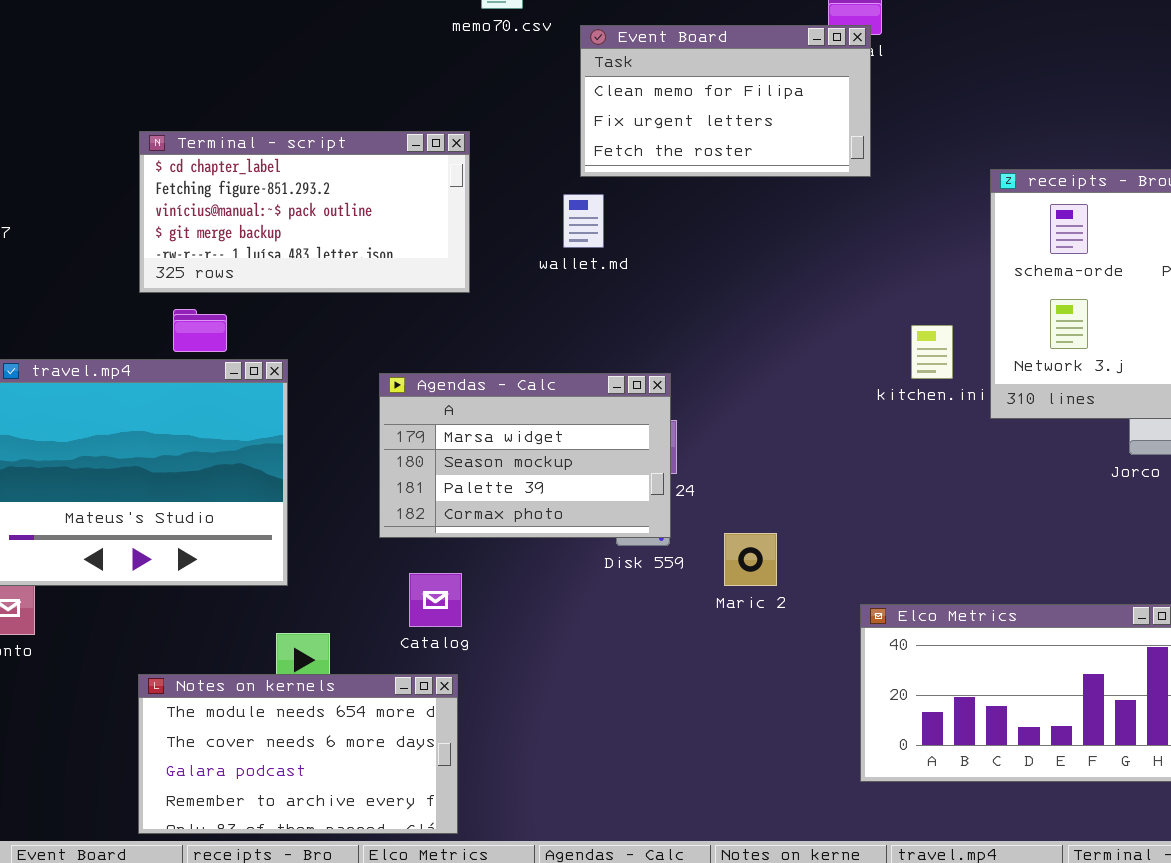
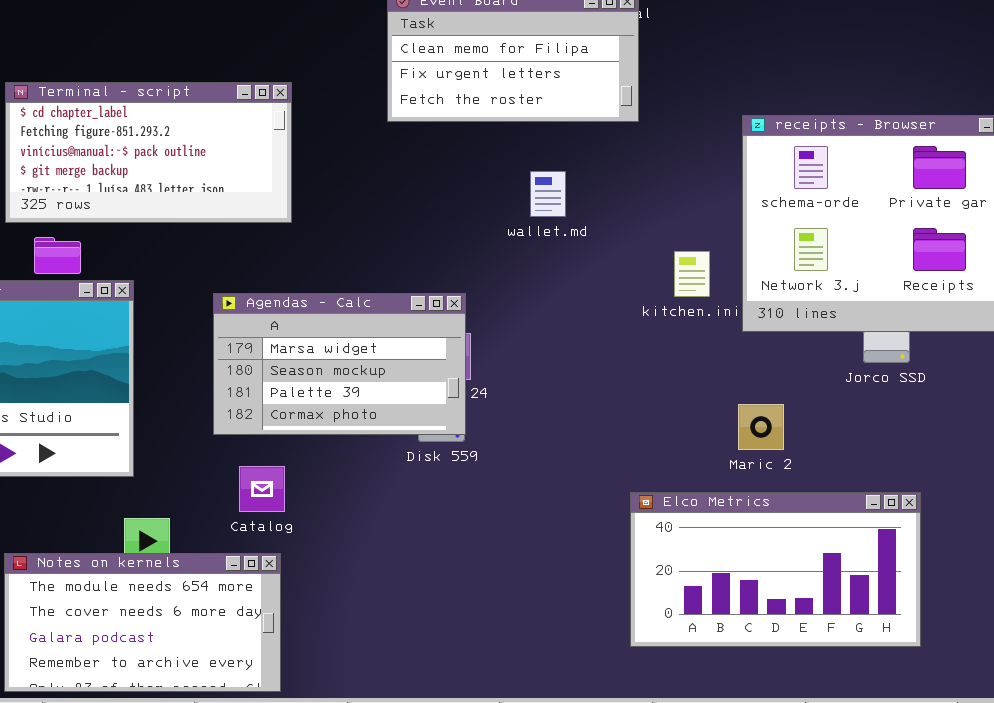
wallet.md: [563,194,604,248] -> [530,171,566,217], moved
Maric 2: [724,533,777,586] -> [738,404,784,450], moved

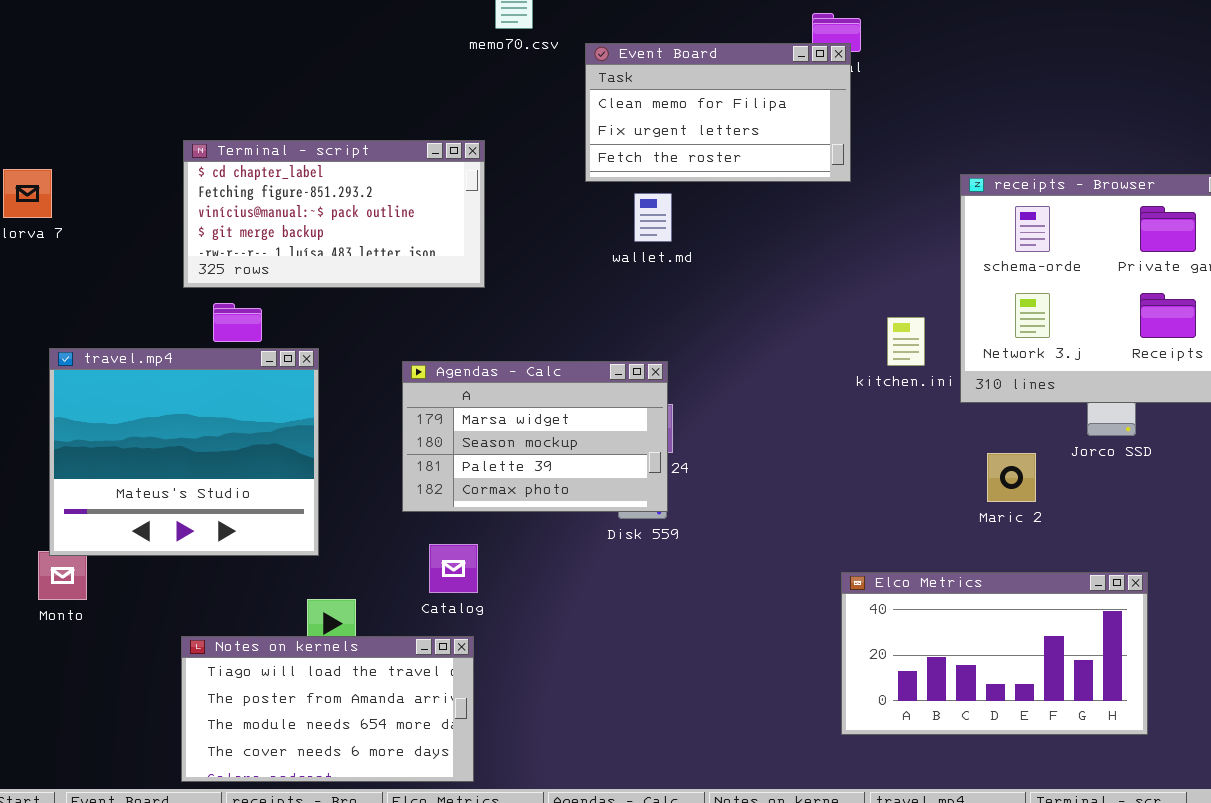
wallet.md: [530,171,566,217] -> [634,193,672,242], moved
Maric 2: [738,404,784,450] -> [987,453,1036,502], moved
Notes on kernels: [4,553,281,692] -> [181,636,474,782], scrolled up 2 rows

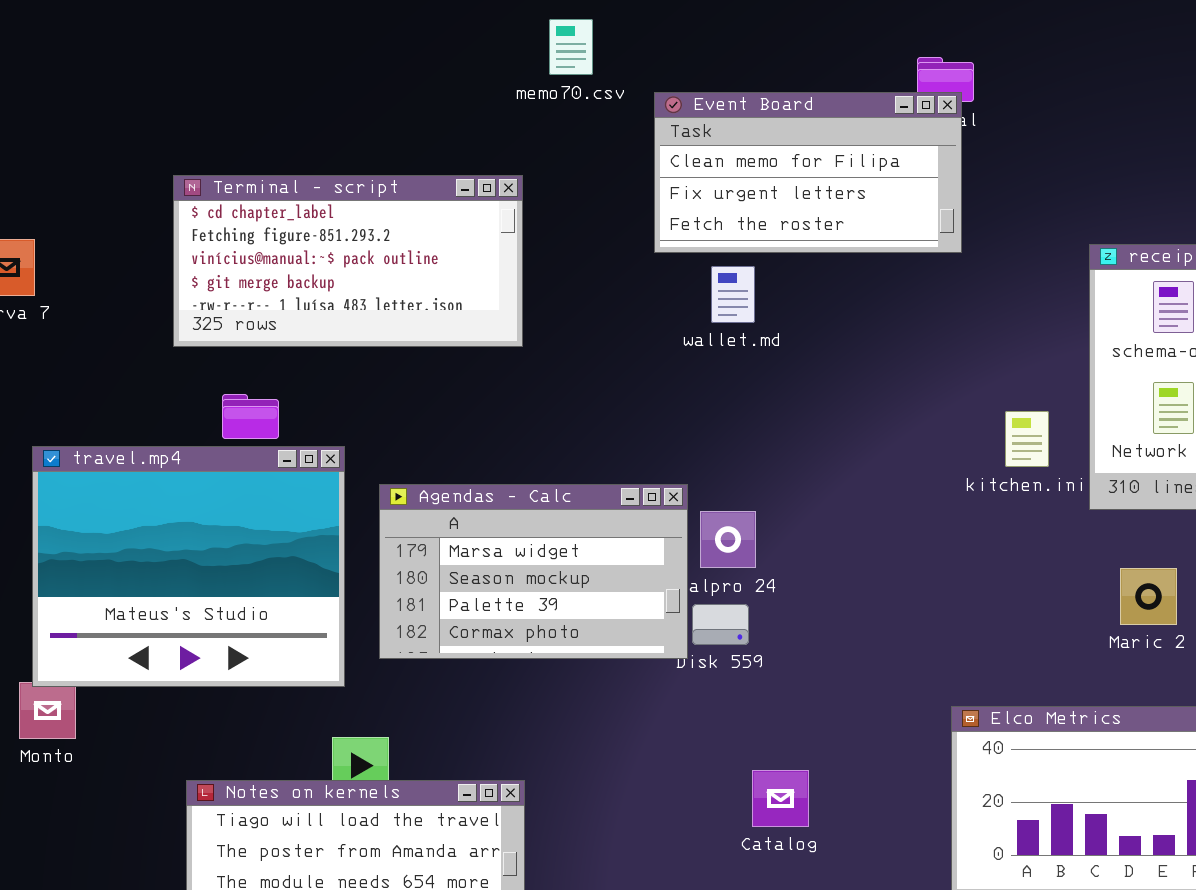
Terminal - script: [183,140,485,288] -> [173,175,523,347], moved
Agendas - Calc: [402,361,668,512] -> [379,484,688,659], moved
Catalog: [429,544,478,593] -> [752,770,809,827], moved

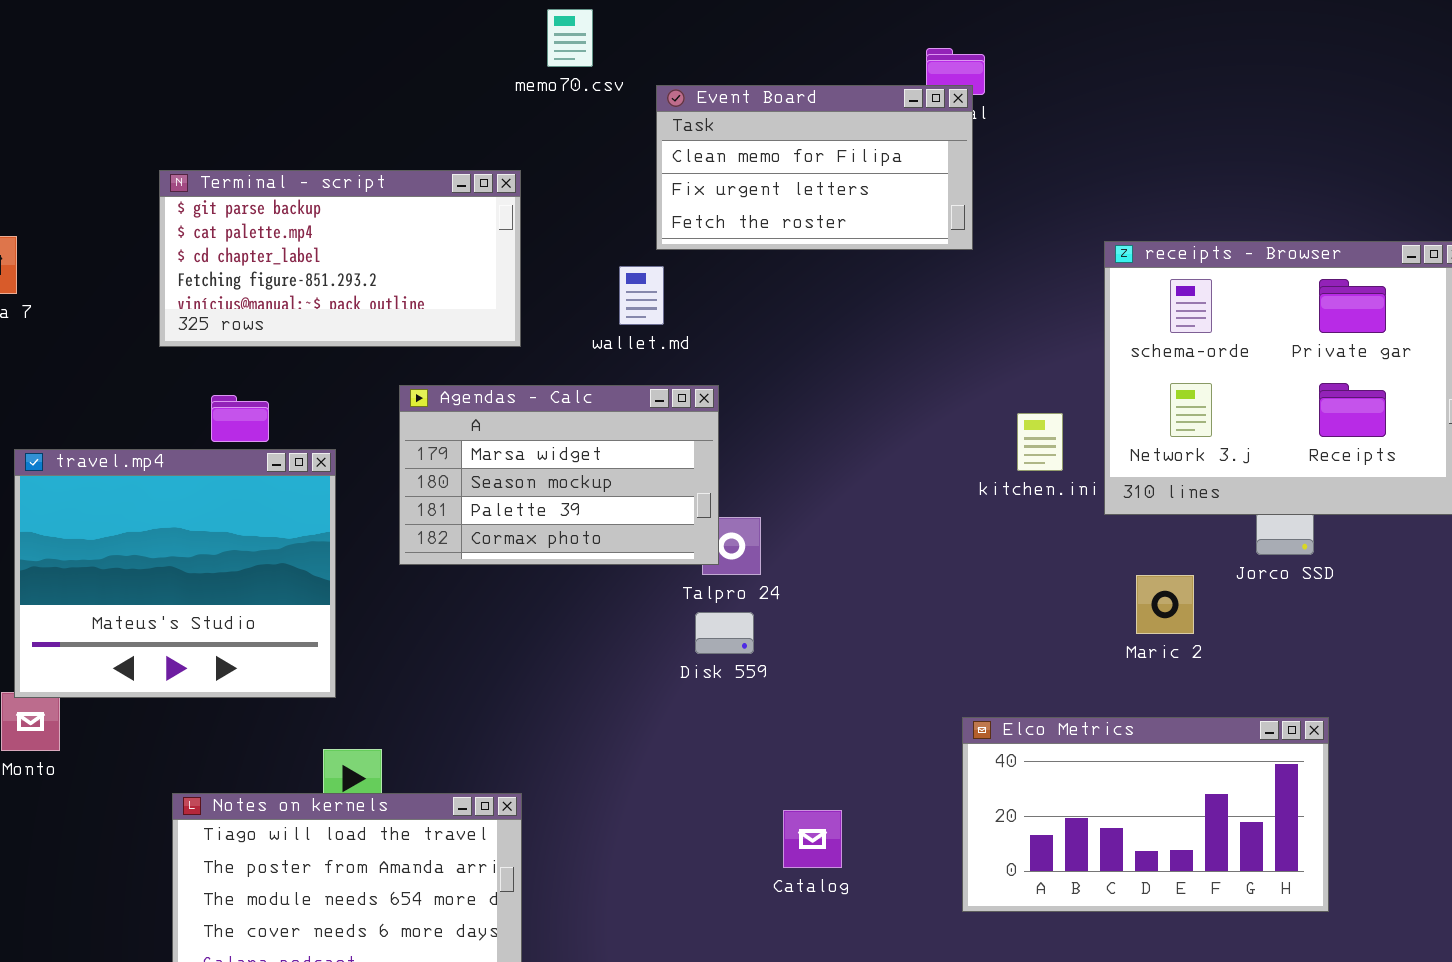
Terminal - script: [173,175,523,347] -> [159,170,521,347], scrolled up 2 rows
wallet.md: [711,266,755,323] -> [619,266,664,325], moved
Agendas - Calc: [379,484,688,659] -> [399,385,719,565], moved
Catalog: [752,770,809,827] -> [783,810,842,868], moved

